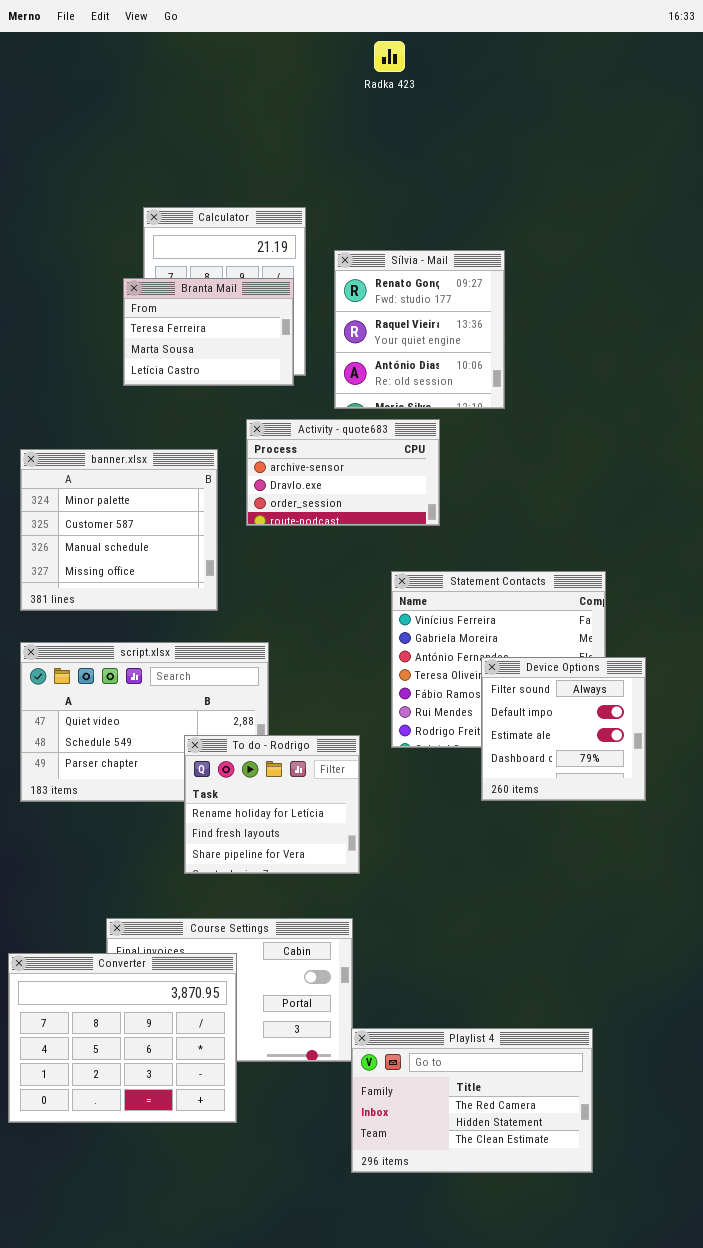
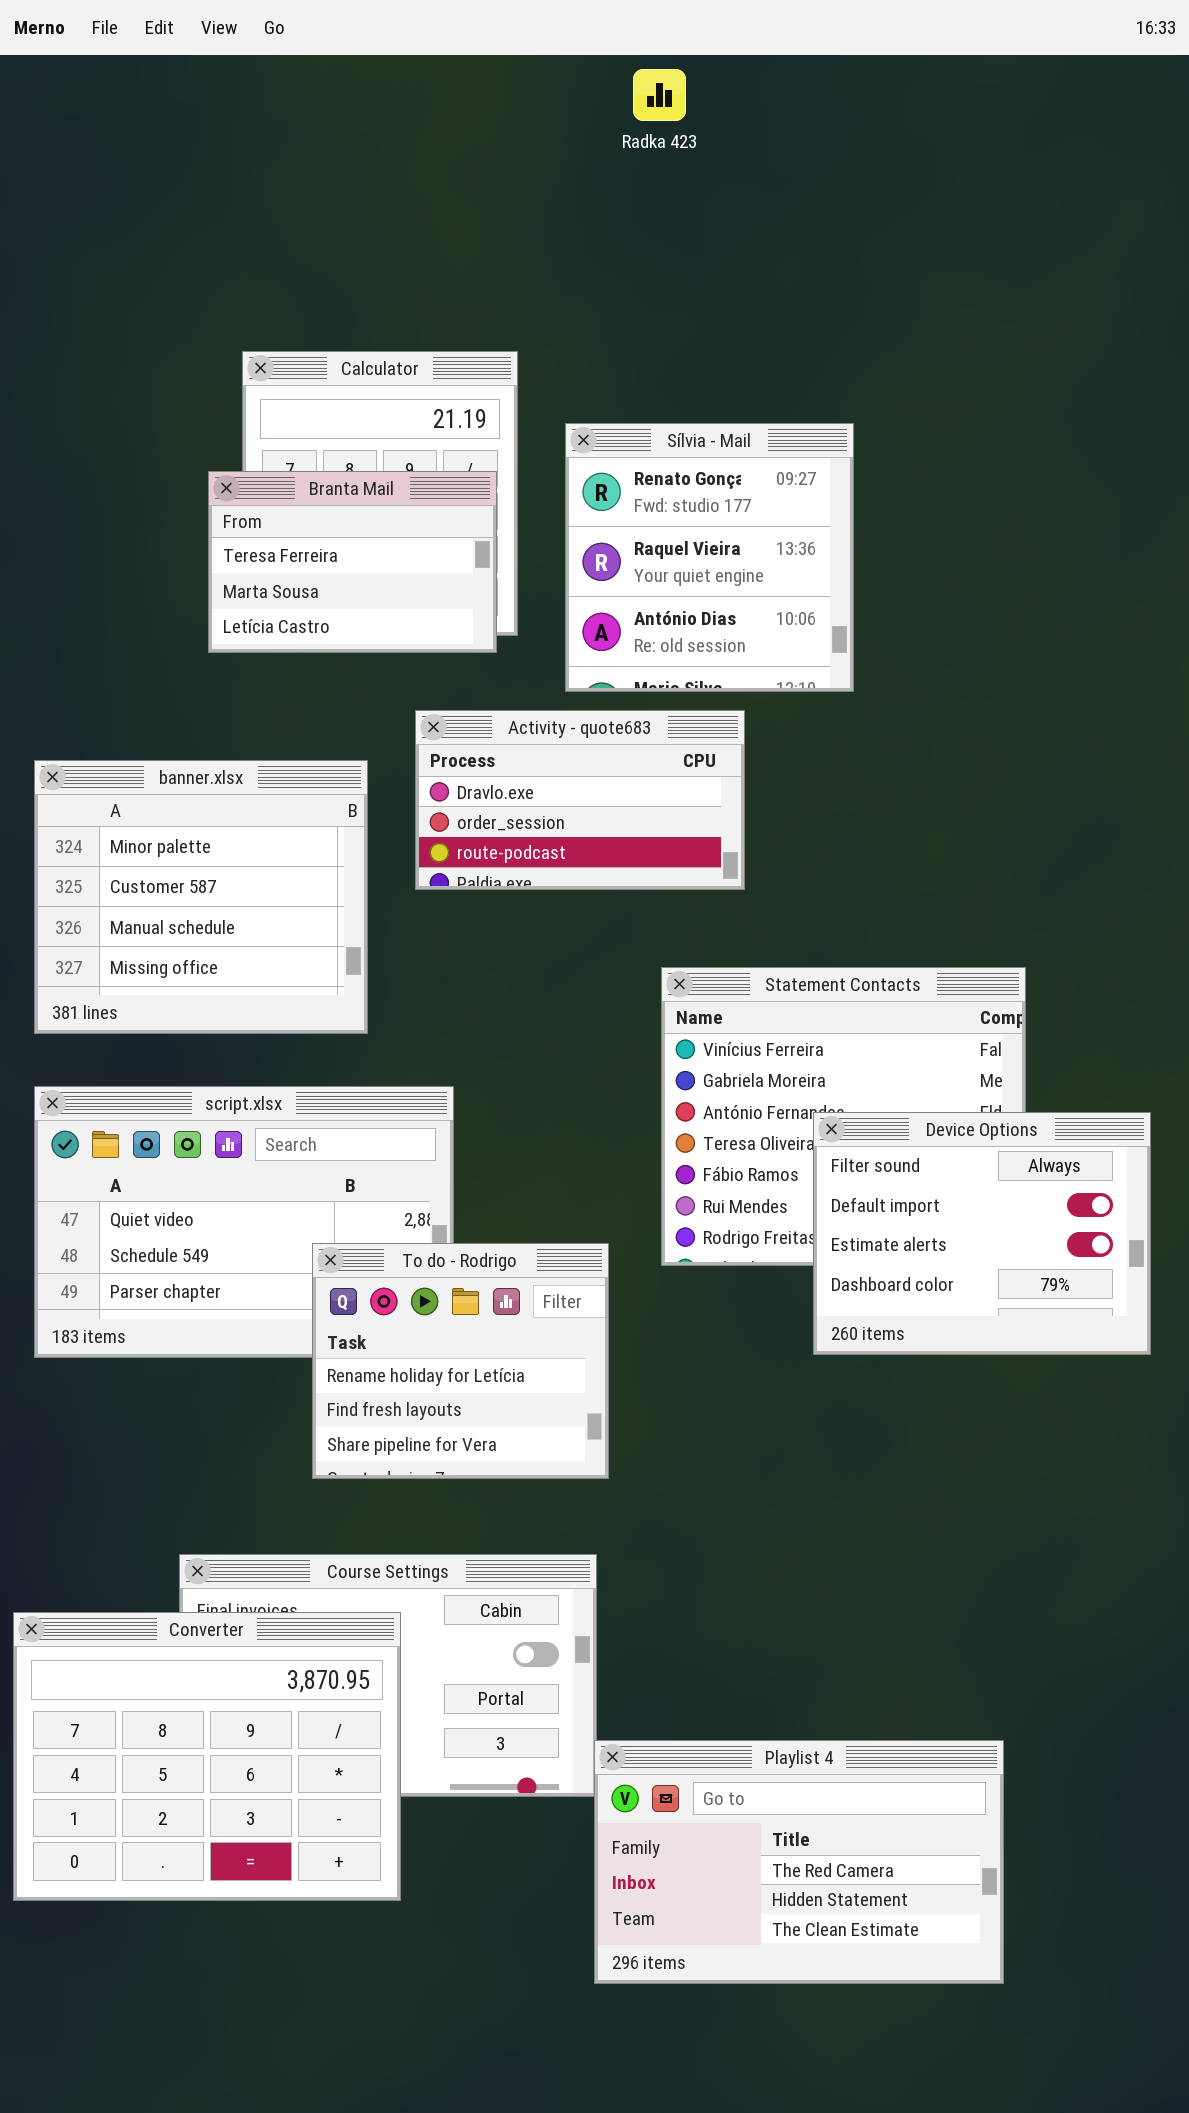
Activity - quote683: [246,419,440,526] -> [415,710,745,890], scrolled down 1 row
Device Options: [481,657,646,801] -> [813,1112,1151,1355], resized

